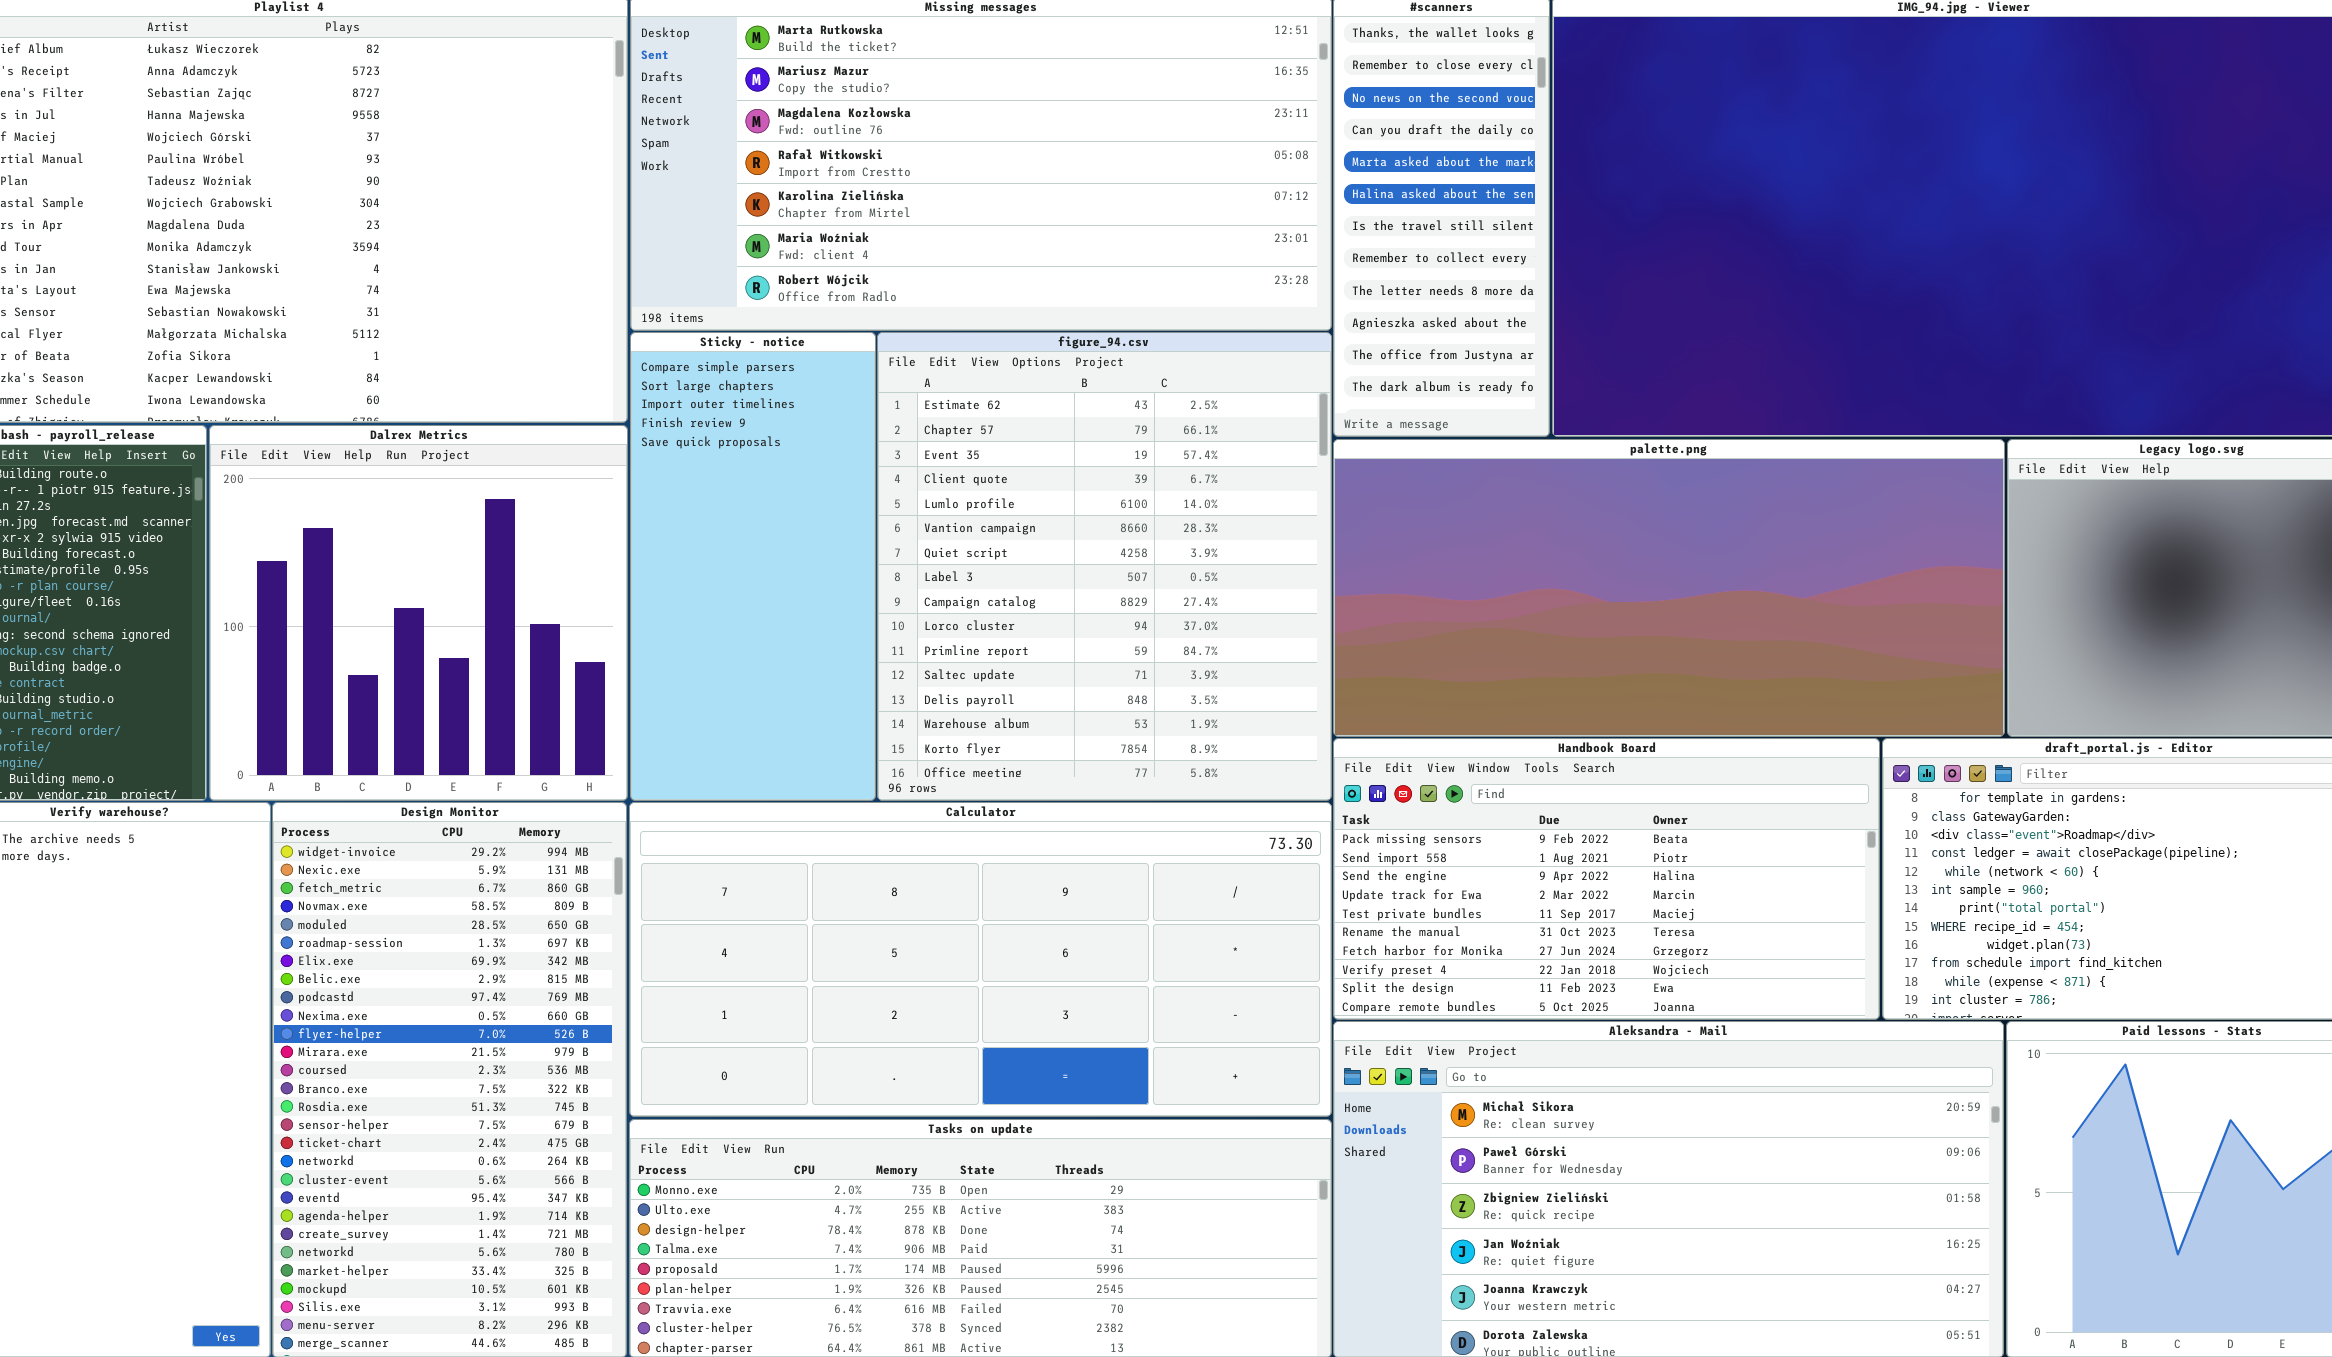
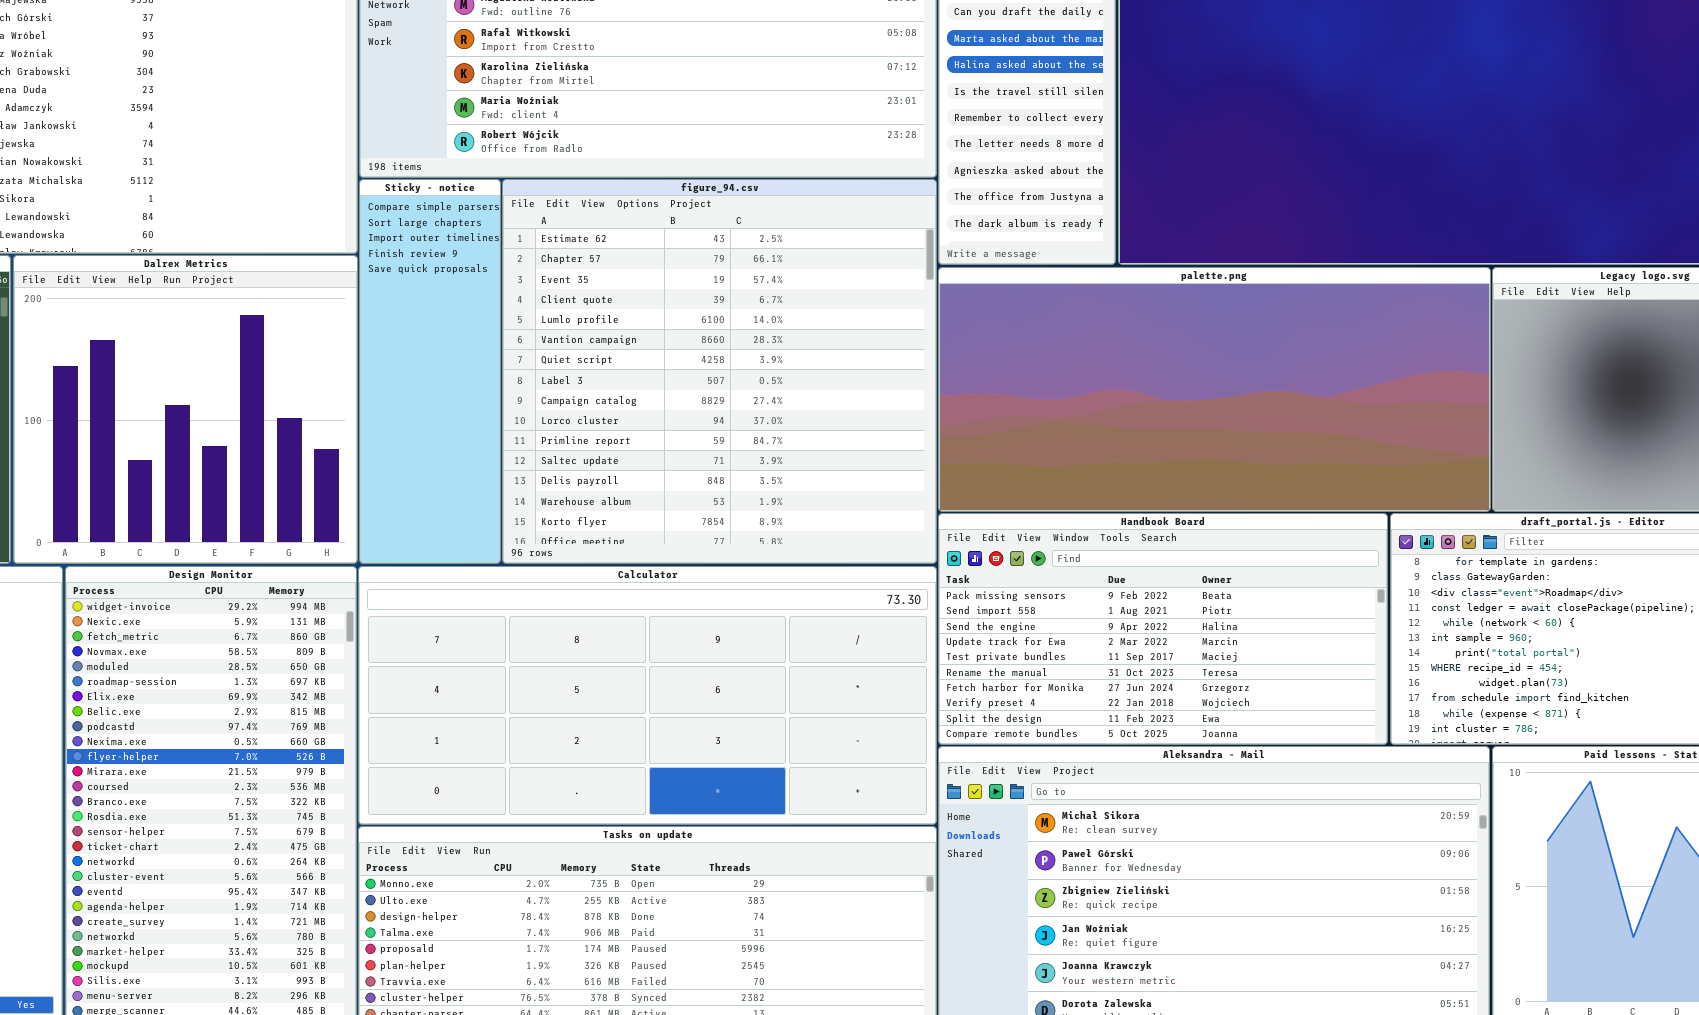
Sticky - notice: [630,332,876,801] -> [359,179,501,564], resized
figure_94.csv: [877,332,1332,801] -> [502,179,937,564], resized

